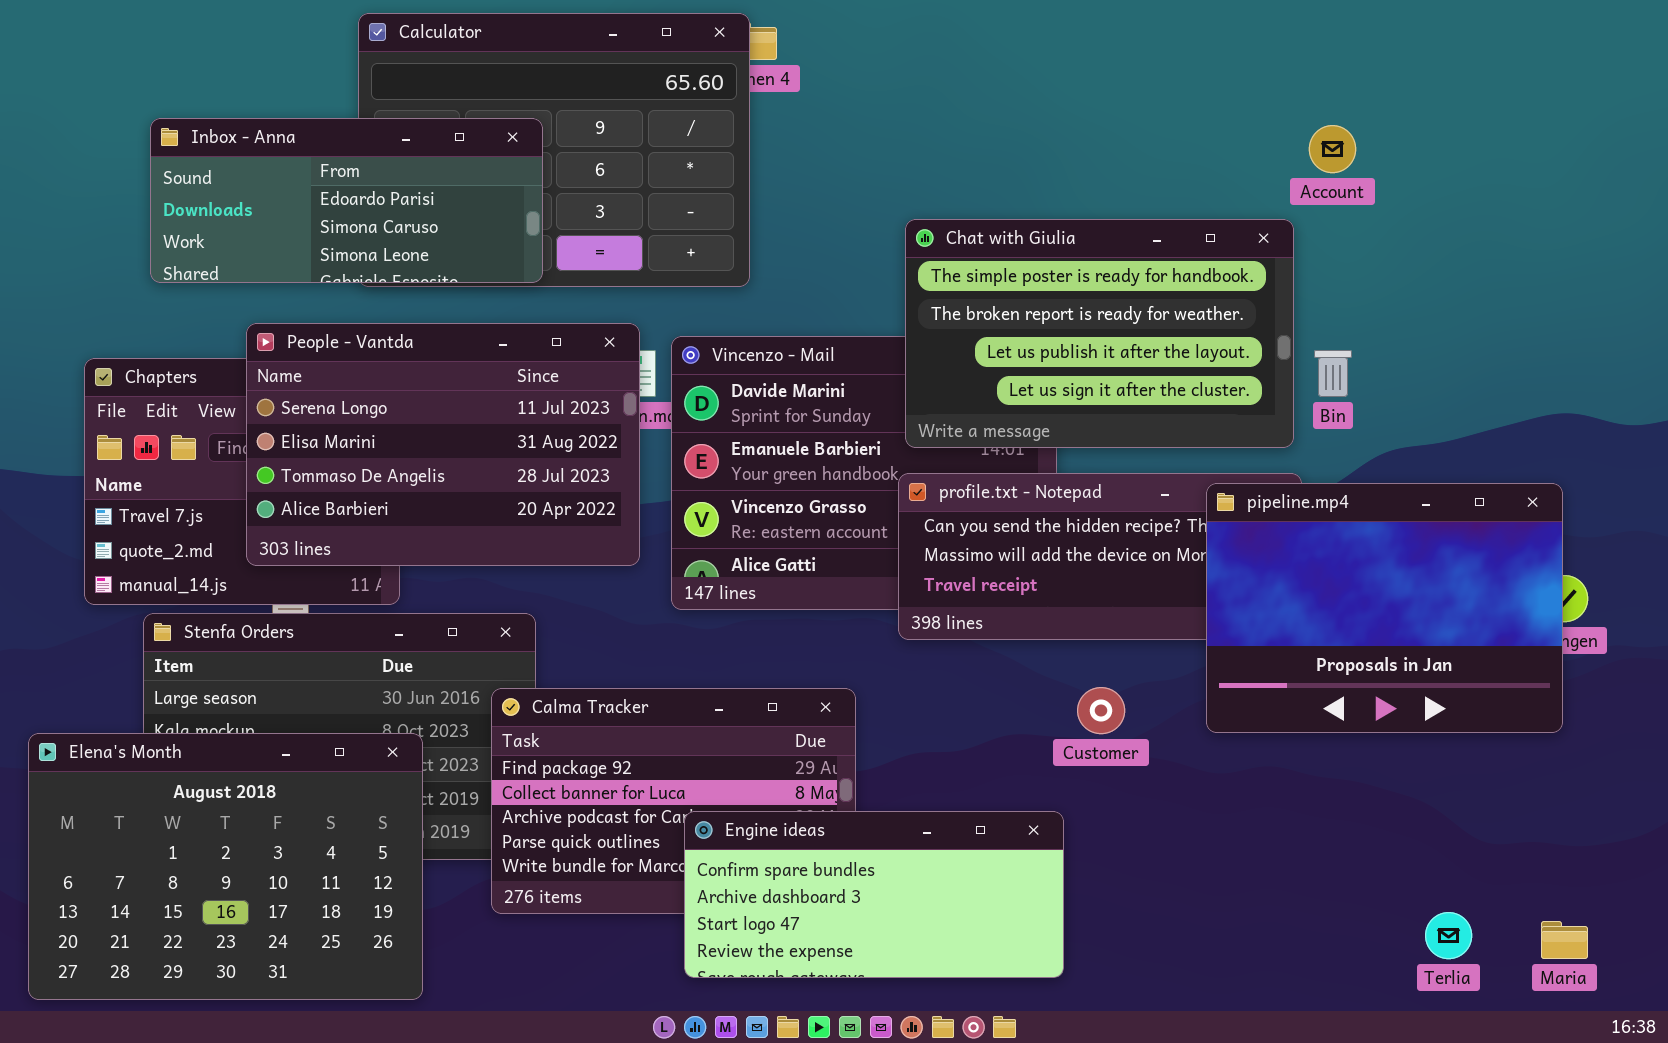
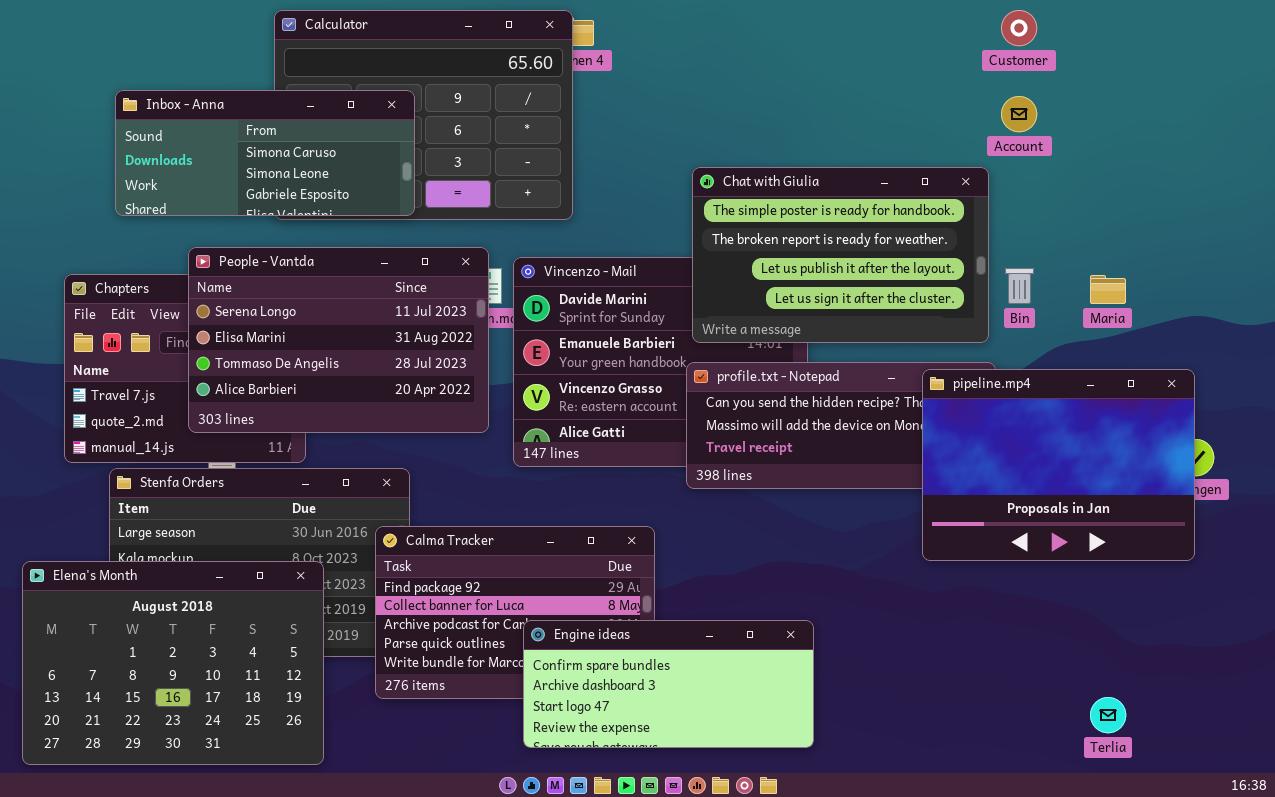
Inbox - Anna: [150,118,543,283] -> [115,90,415,216], scrolled down 1 row
Customer: [1077,687,1125,734] -> [1001,10,1037,46], moved
Maria: [1541,921,1588,959] -> [1090,275,1126,304], moved

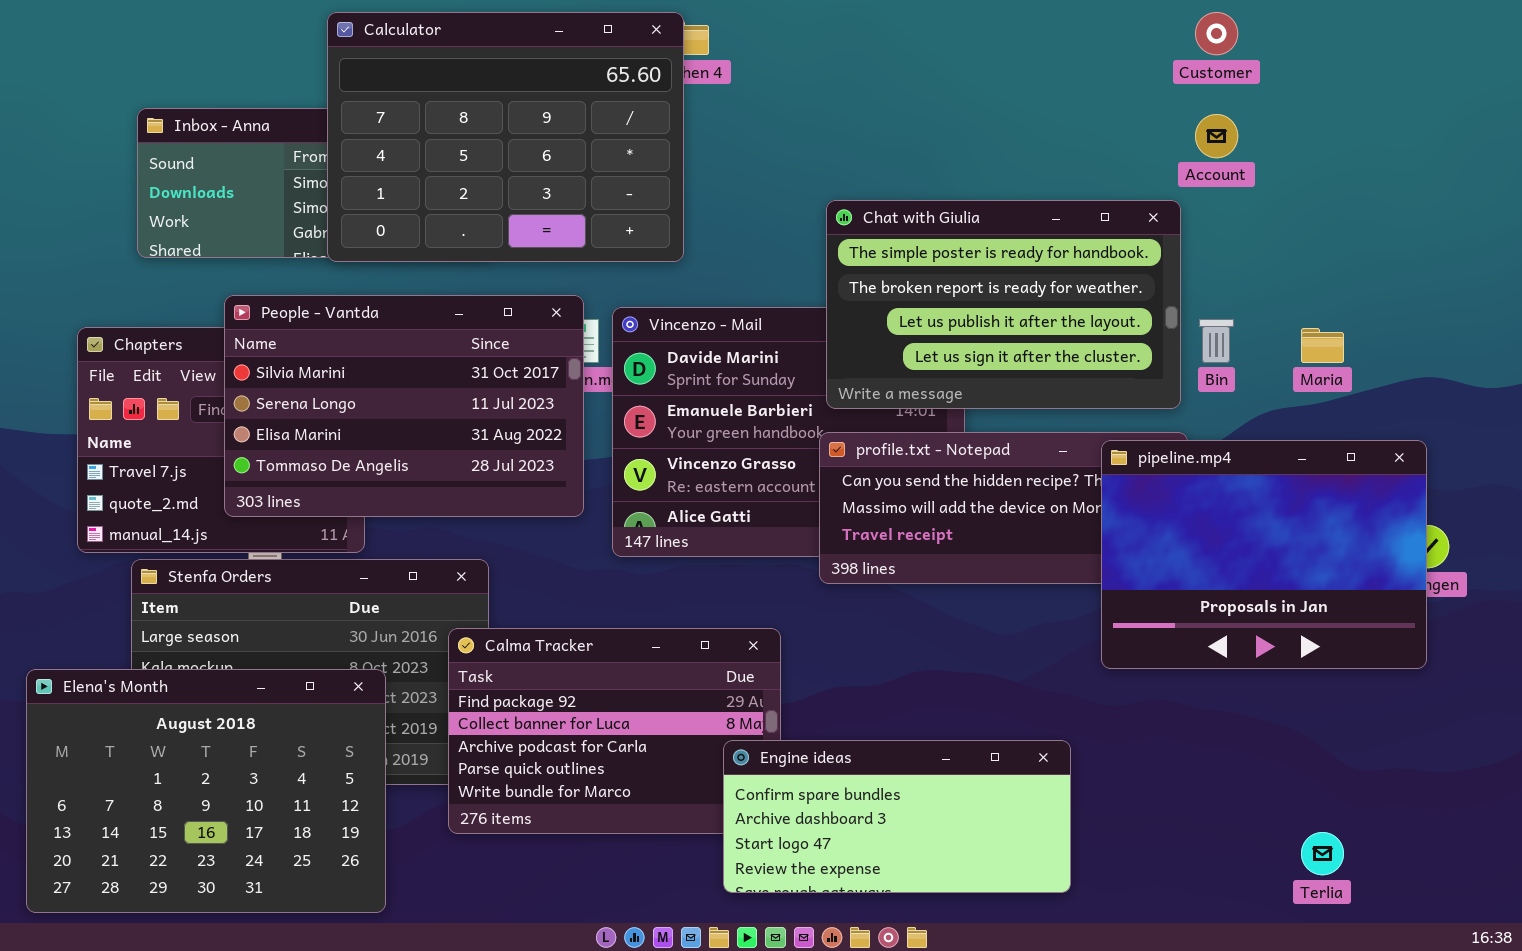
Calculator: [274,10,573,220] -> [327,12,684,262], raised
People - Vantda: [188,247,489,433] -> [224,295,584,517], scrolled up 1 row
Engine ideas: [523,620,814,748] -> [723,740,1071,893], moved

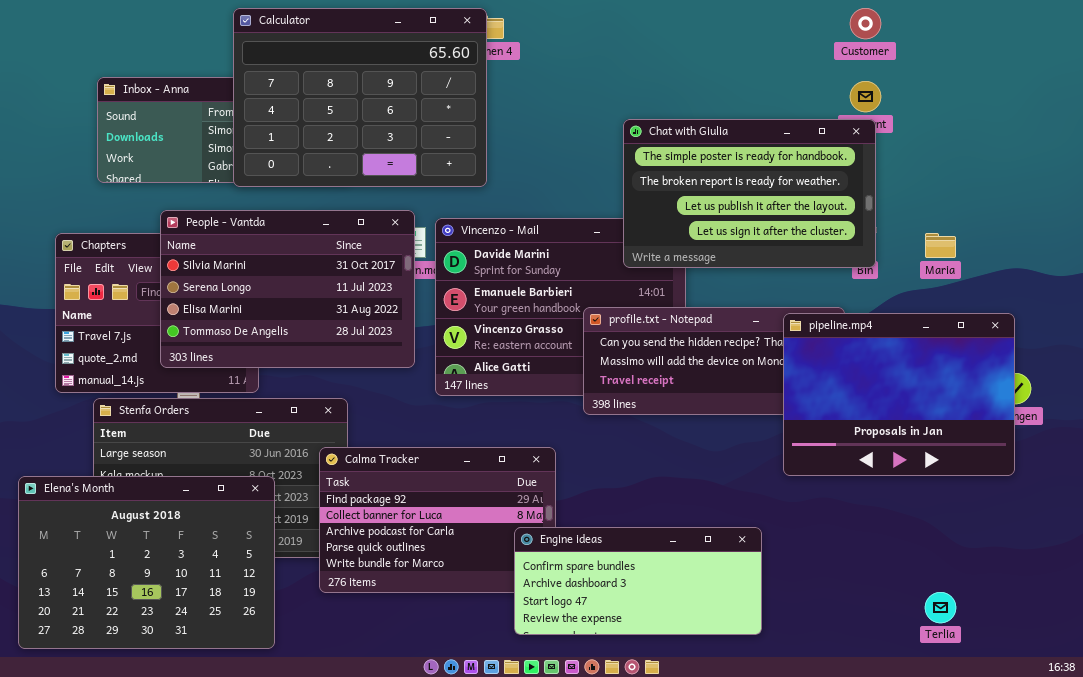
Chat with Giulia: [826,200,1181,409] -> [623,119,876,268], moved

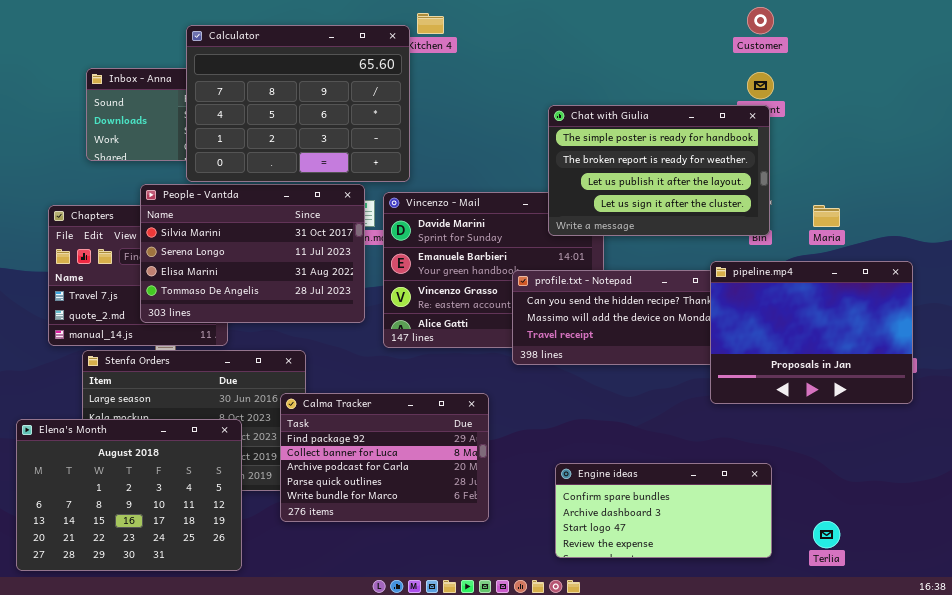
Calculator: [233,8,487,187] -> [186,25,410,182], moved
pipeline.mp4: [783,313,1015,476] -> [710,261,913,404], moved
Engine ideas: [514,527,762,635] -> [555,463,772,558], moved

